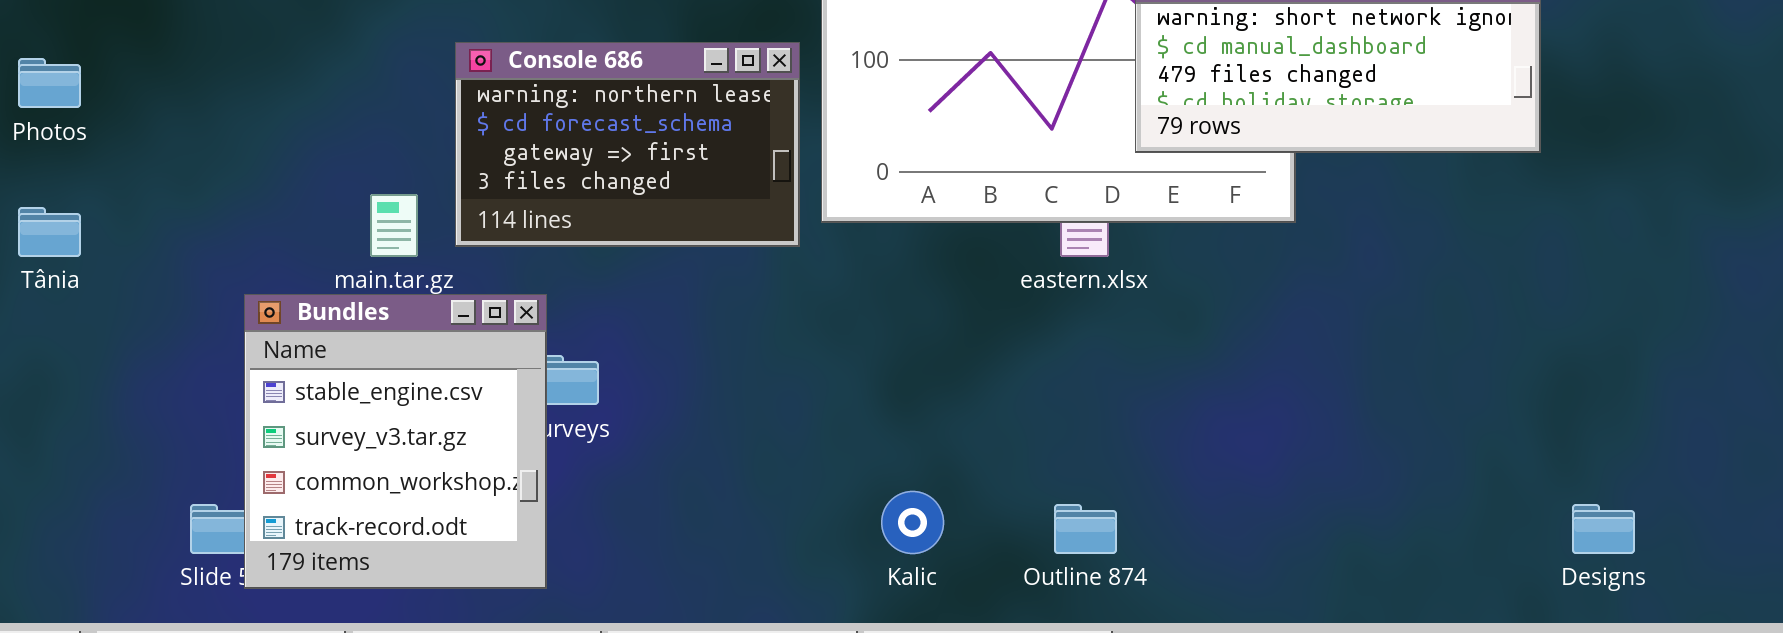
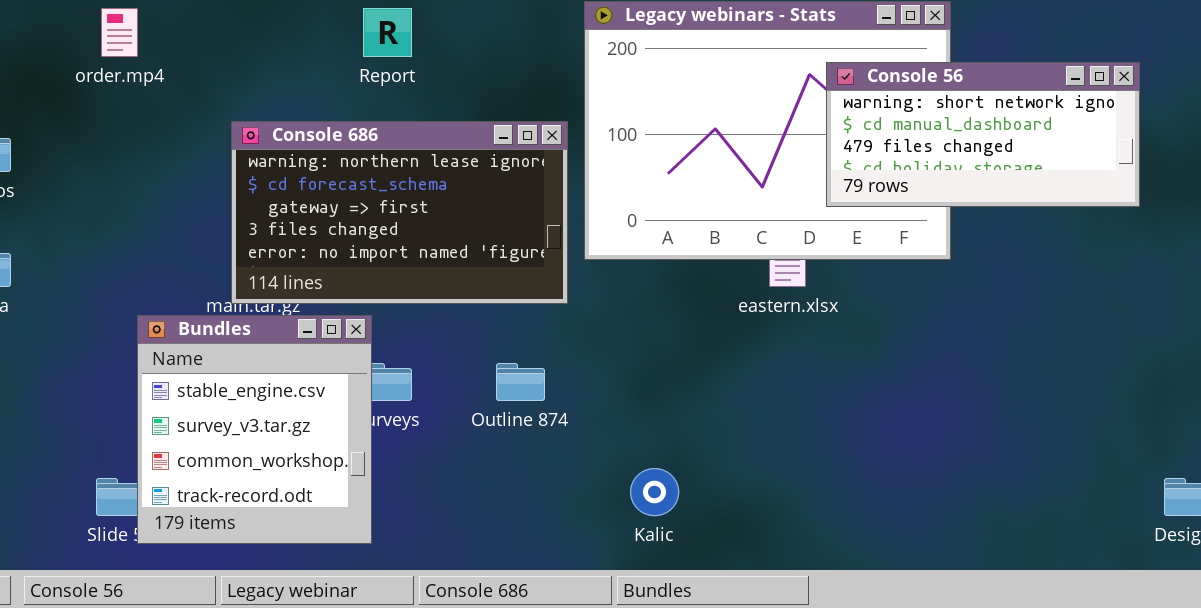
Console 686: [455,42,800,247] -> [231,121,568,304], resized
Outline 874: [1054,504,1117,554] -> [496,363,545,401], moved

